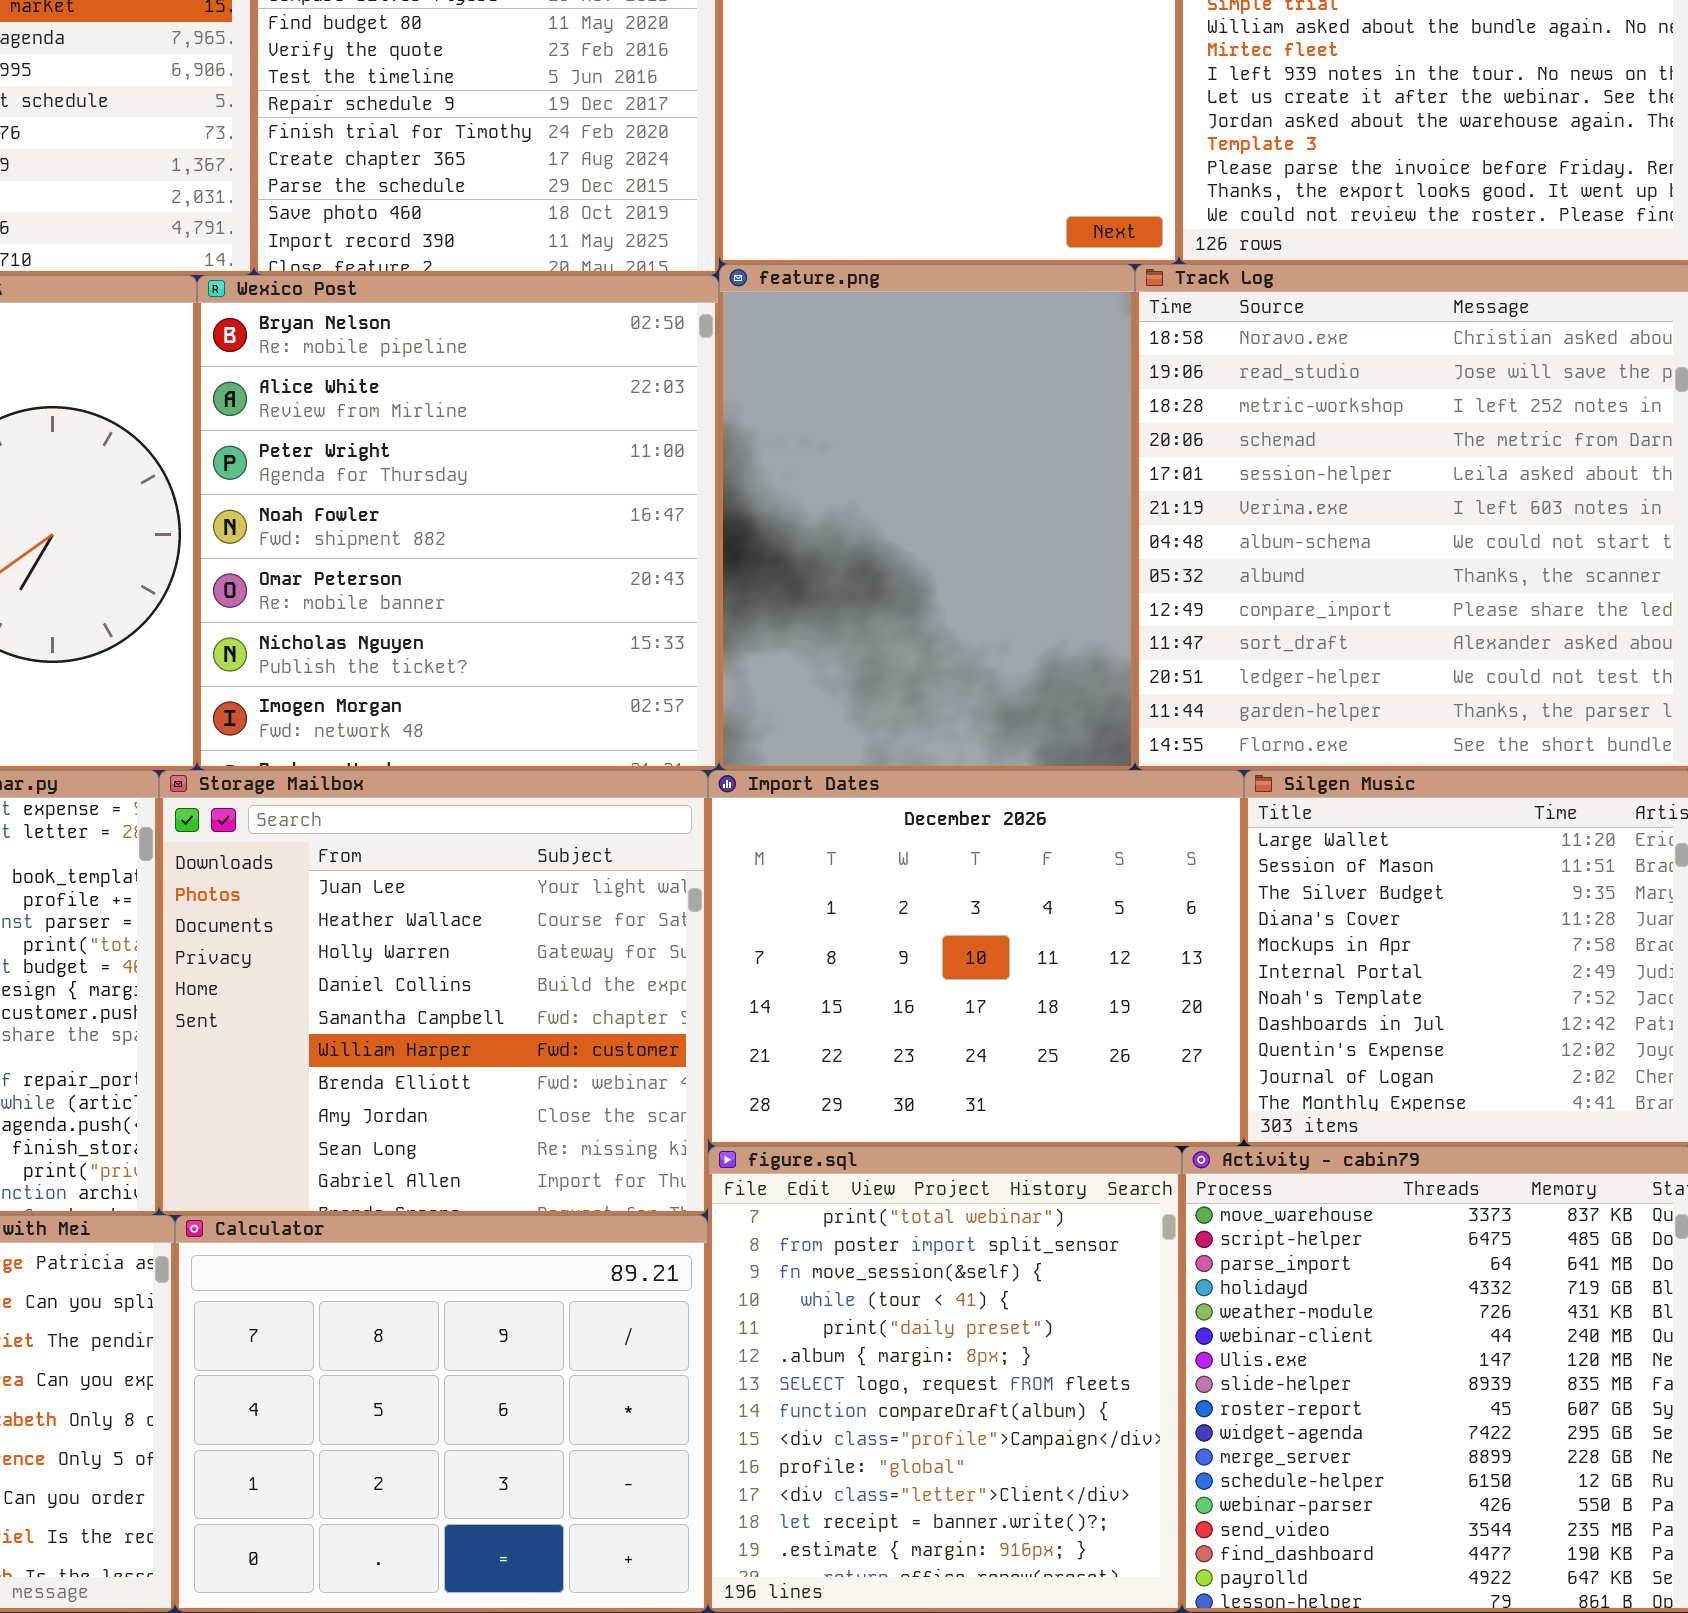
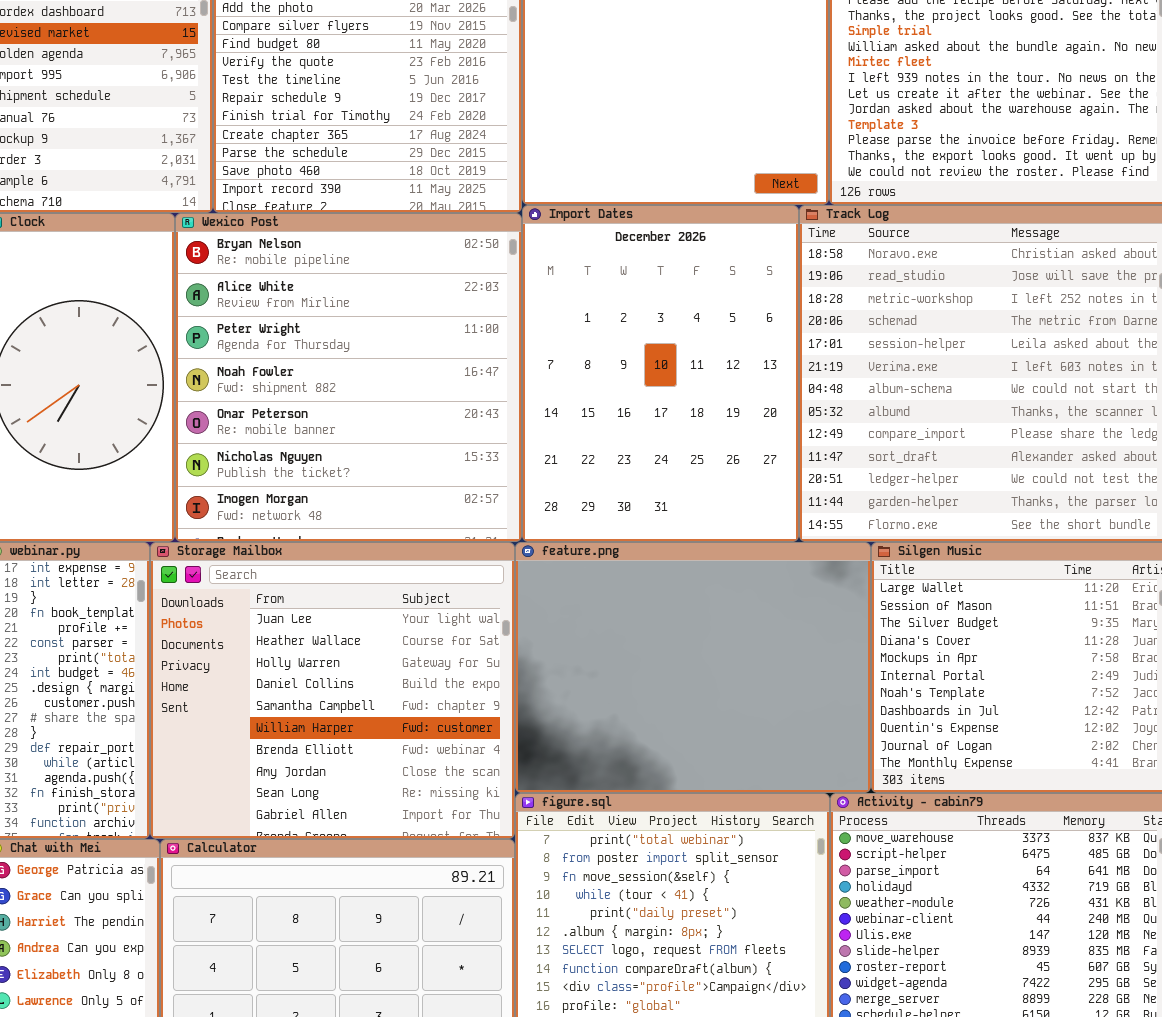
feature.png: [719,264,1135,770] -> [515,542,871,793], moved, resized
Import Dates: [708,770,1244,1146] -> [522,205,799,542], moved, resized

